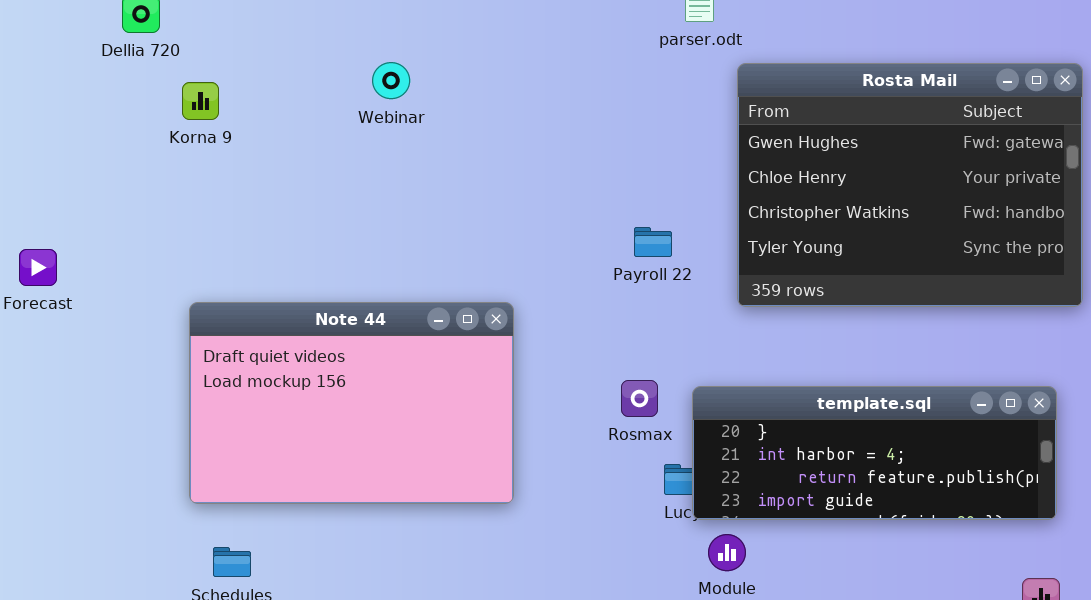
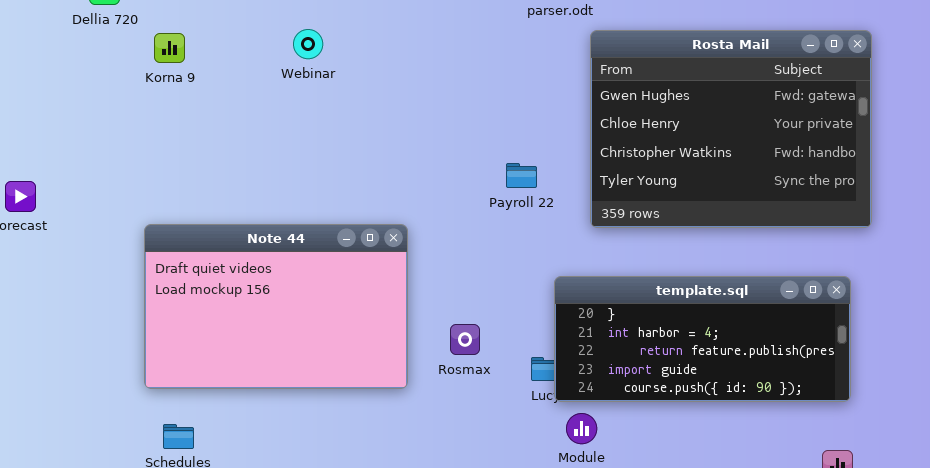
Korna 9: [182,82,219,120] -> [154,33,185,63], moved
Rosmax: [621,380,658,417] -> [450,324,480,355], moved
template.sql: [692,386,1057,520] -> [554,276,851,402], resized

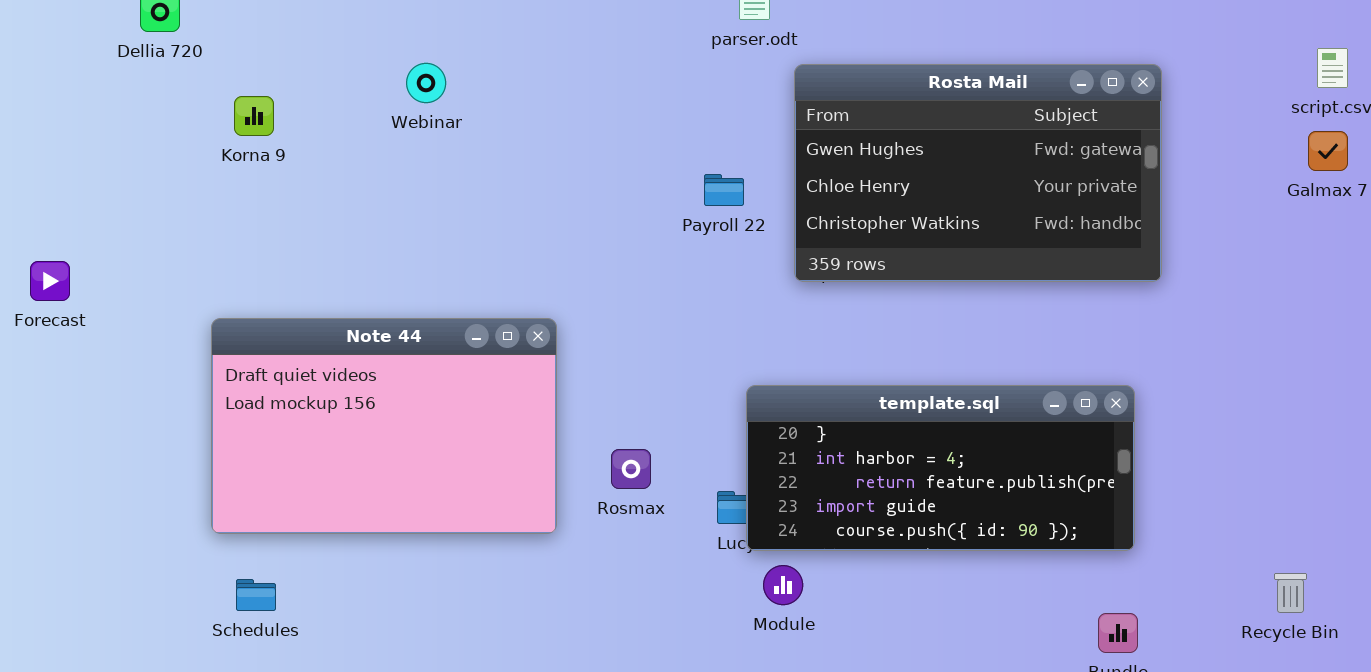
Rosta Mail: [590,30,872,228] -> [794,64,1162,282], resized
Korna 9: [154,33,185,63] -> [234,96,274,136], moved
Payroll 22: [506,163,537,188] -> [704,174,744,206], moved

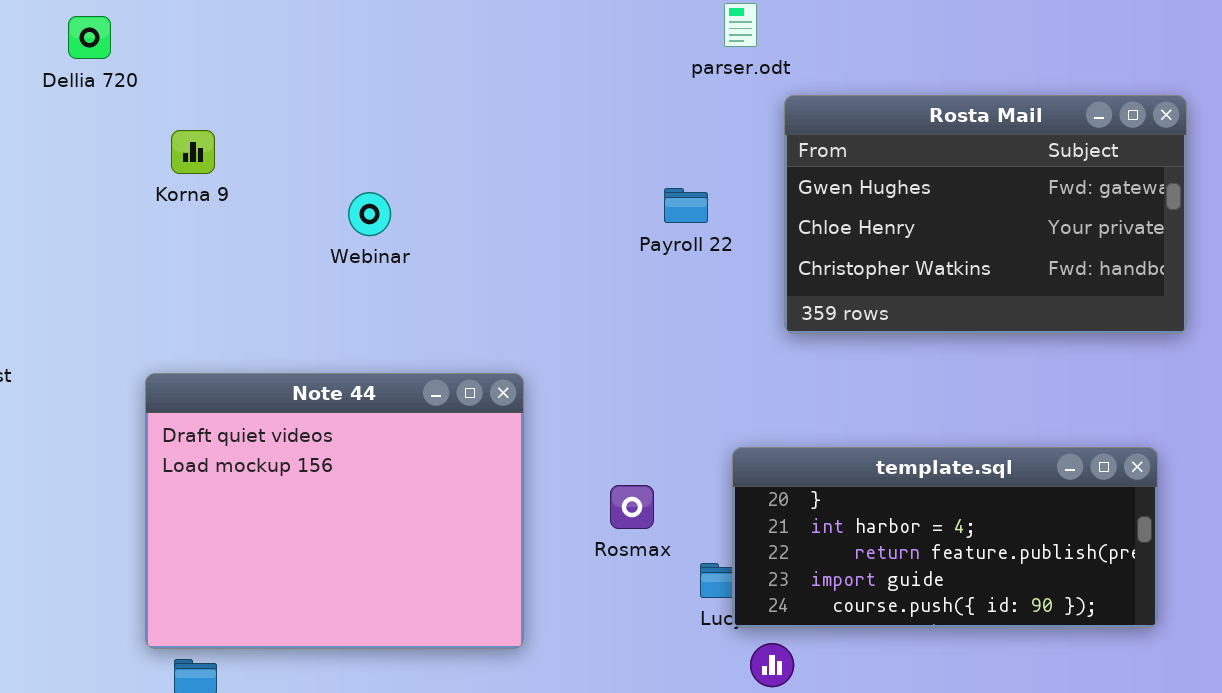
Webinar: [406,63,446,103] -> [348,192,391,236], moved
Payroll 22: [704,174,744,206] -> [664,188,708,223], moved
Note 44: [211,318,557,534] -> [145,373,524,649], resized
Rosmax: [611,449,651,489] -> [610,485,654,529], moved

